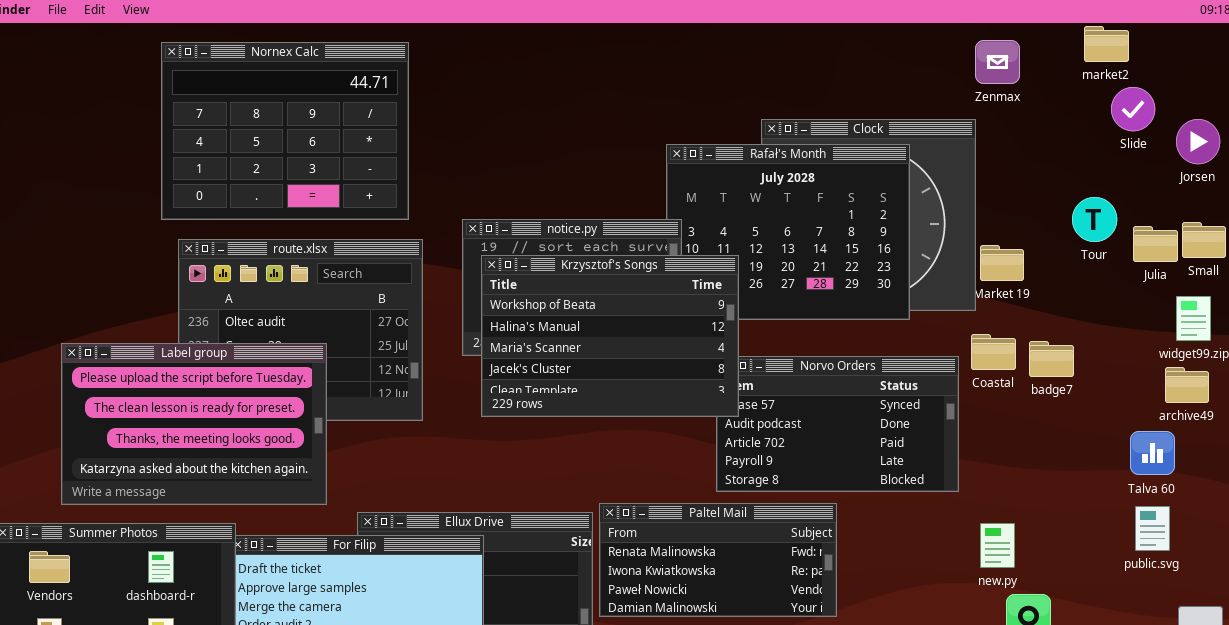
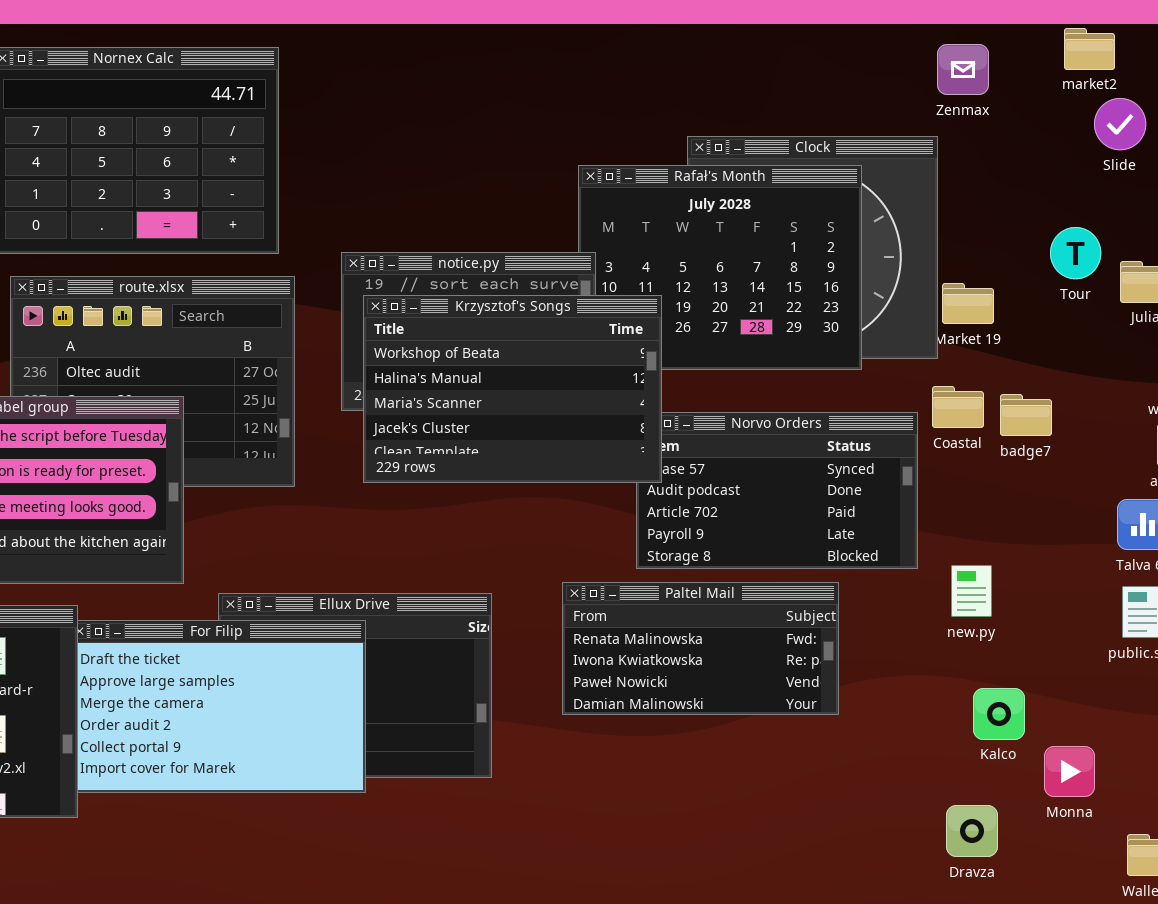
Paltel Mail: [599,503,837,617] -> [562,582,839,715], moved
new.py: [980,523,1015,568] -> [951,565,992,617], moved

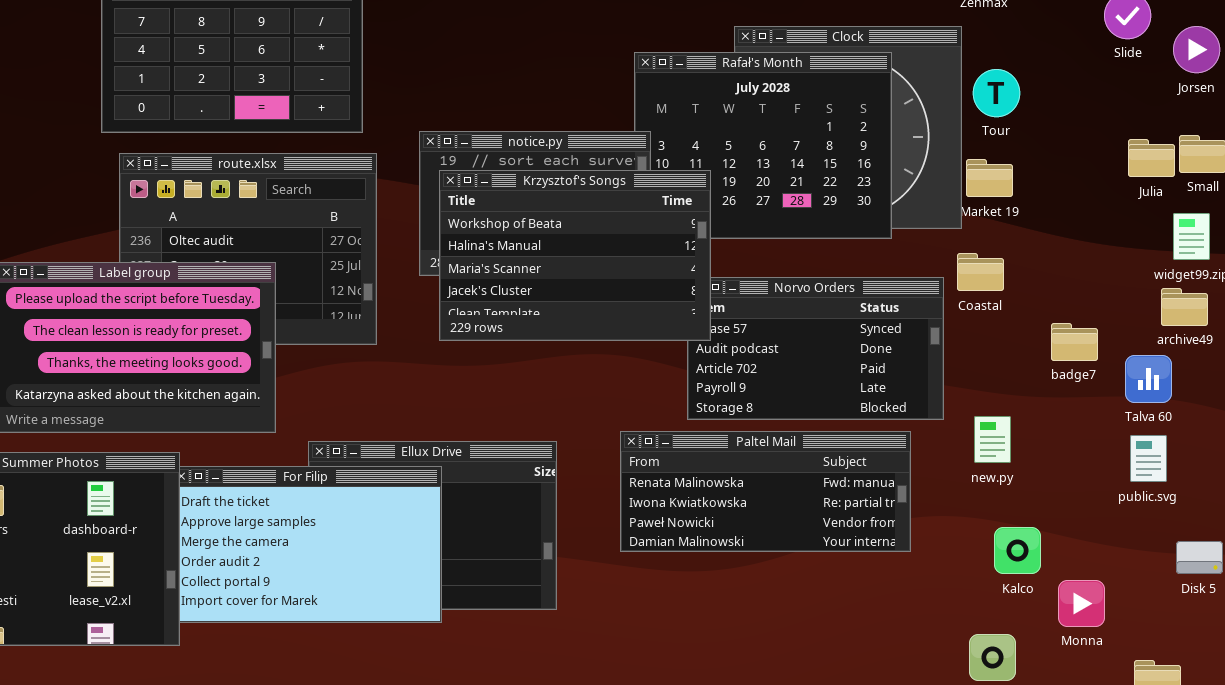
Tour: [1050,227,1101,279] -> [973,69,1020,117], moved
badge7: [1000,394,1052,436] -> [1051,323,1098,361], moved
Paltel Mail: [562,582,839,715] -> [620,431,911,552], resized

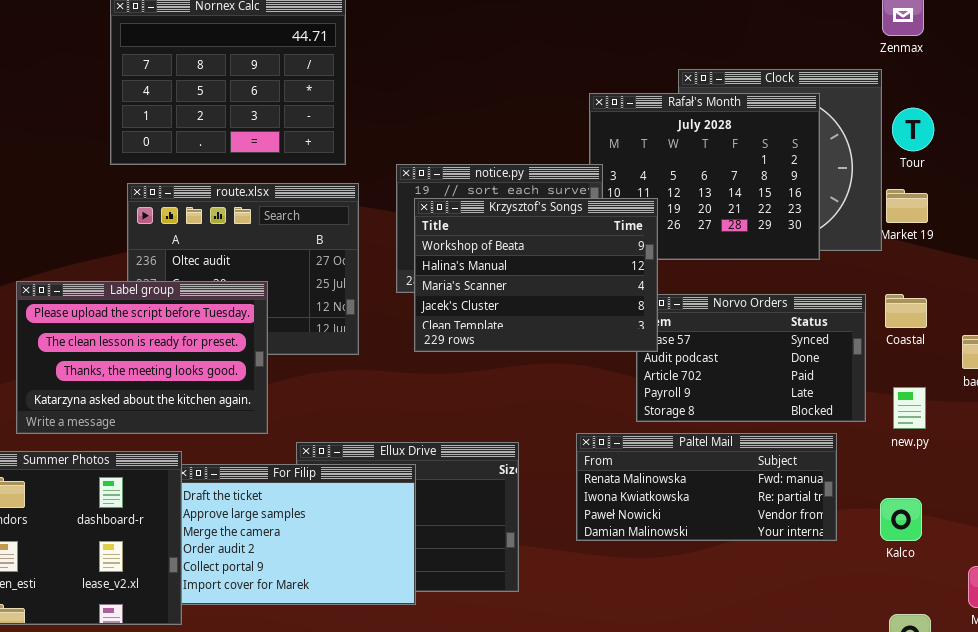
Coastal: [957,253,1004,291] -> [885,294,927,328], moved
new.py: [974,416,1011,463] -> [893,387,926,429], moved
Kalco: [994,527,1041,574] -> [880,498,922,541], moved

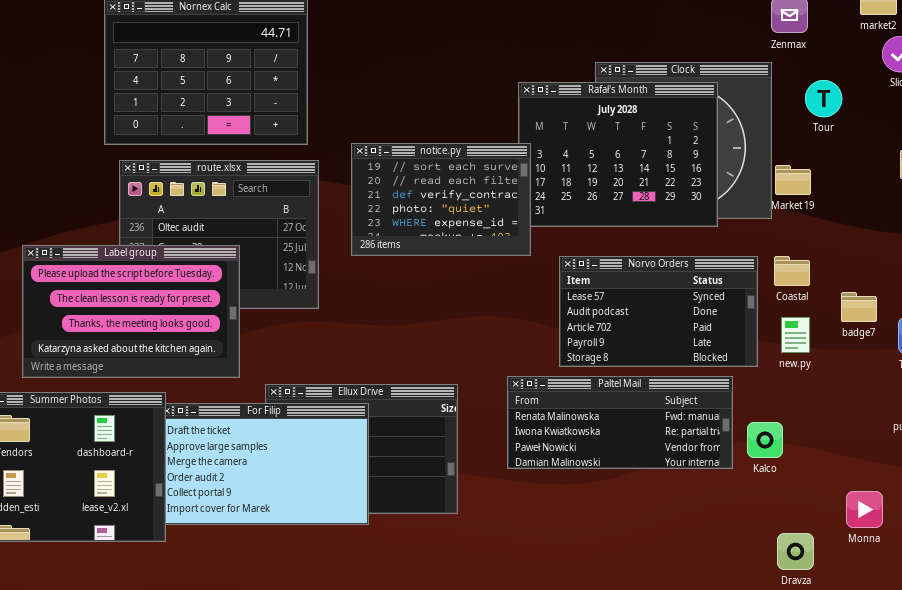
Tour: [892,108,934,151] -> [805,80,842,117], moved
Krzysztof's Songs: [414,198,658,352] -> none, closed
new.py: [893,387,926,429] -> [781,317,810,353], moved
Kalco: [880,498,922,541] -> [747,422,783,458], moved

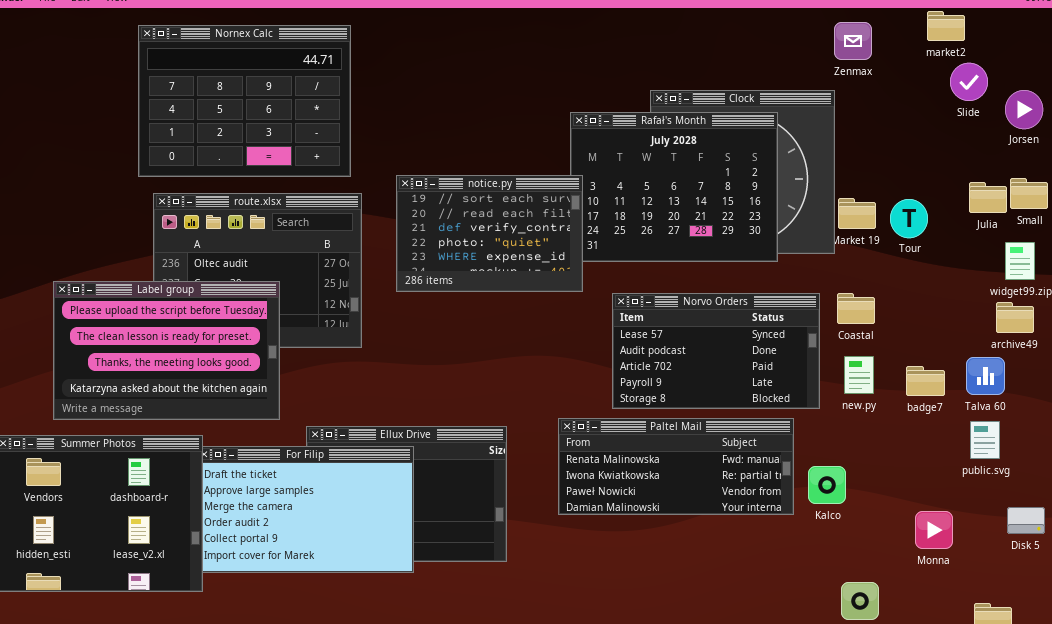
Tour: [805,80,842,117] -> [890,199,928,238], moved
badge7: [841,292,877,322] -> [906,366,945,396], moved
Monna: [846,491,883,528] -> [915,511,953,549], moved

